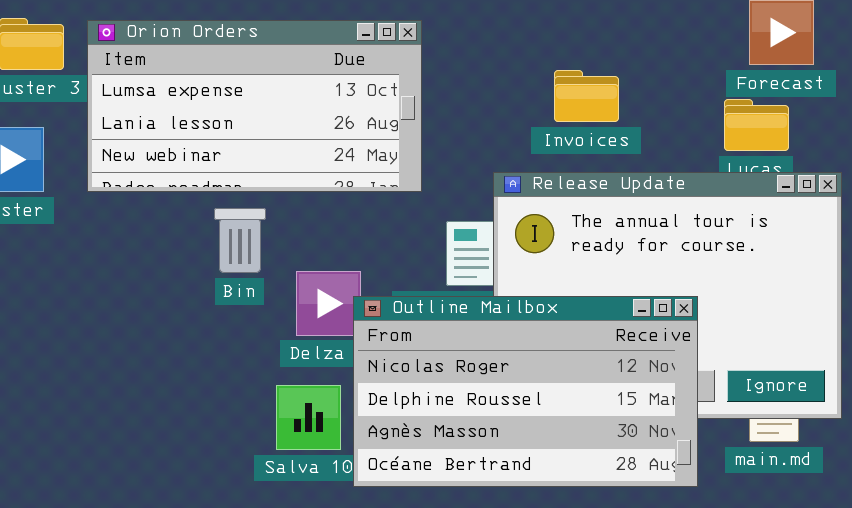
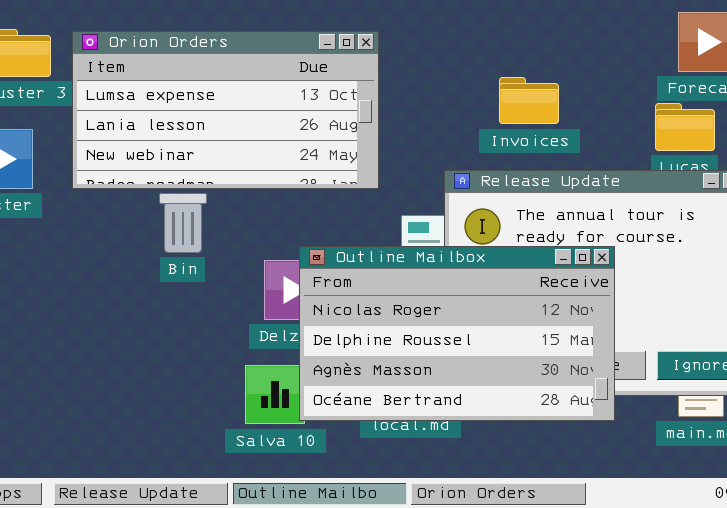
Bin: [214,208,266,273] -> [159,193,207,253], moved
Outline Mailbox: [353,296,698,487] -> [299,246,615,421], moved

